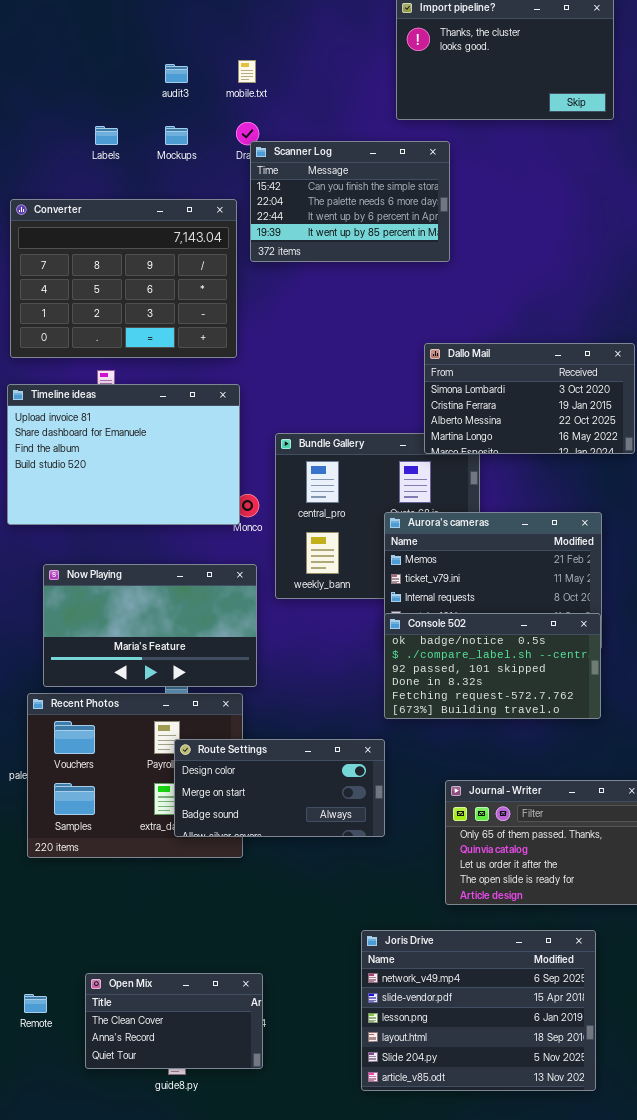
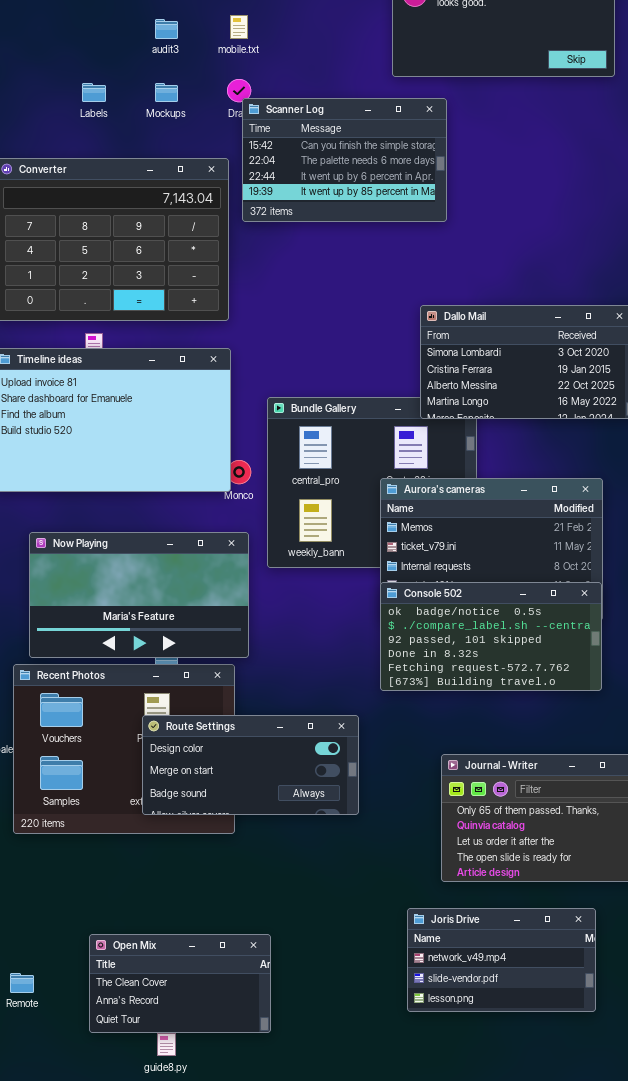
Route Settings: [174,739,385,837] -> [142,715,359,815], moved
Joris Drive: [361,930,596,1091] -> [407,908,596,1012], resized
Open Mix: [85,973,263,1069] -> [89,934,271,1033], moved

